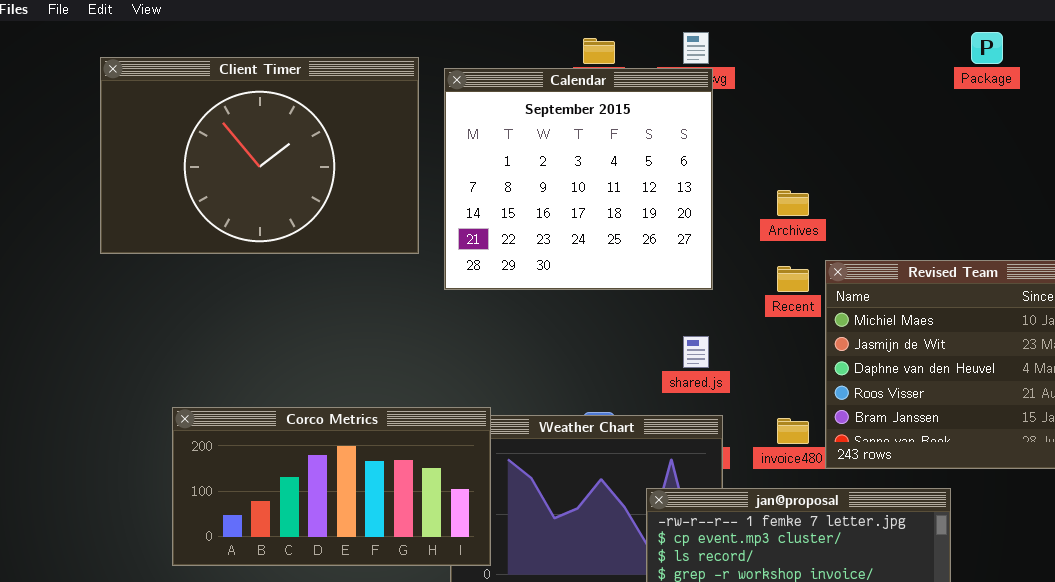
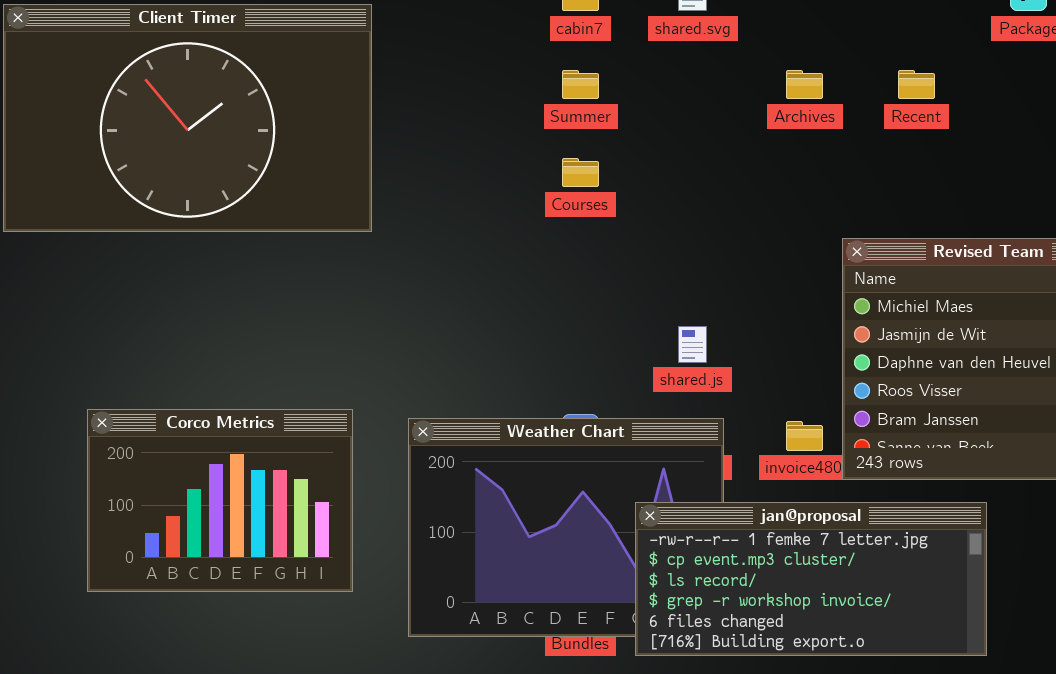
Calendar: [444,68,713,290] -> none, closed
Archives: [777,190,809,216] -> [786,70,823,99], moved
Recent: [777,266,809,292] -> [898,70,935,99], moved
Corco Metrics: [172,407,491,566] -> [87,409,353,592], resized

